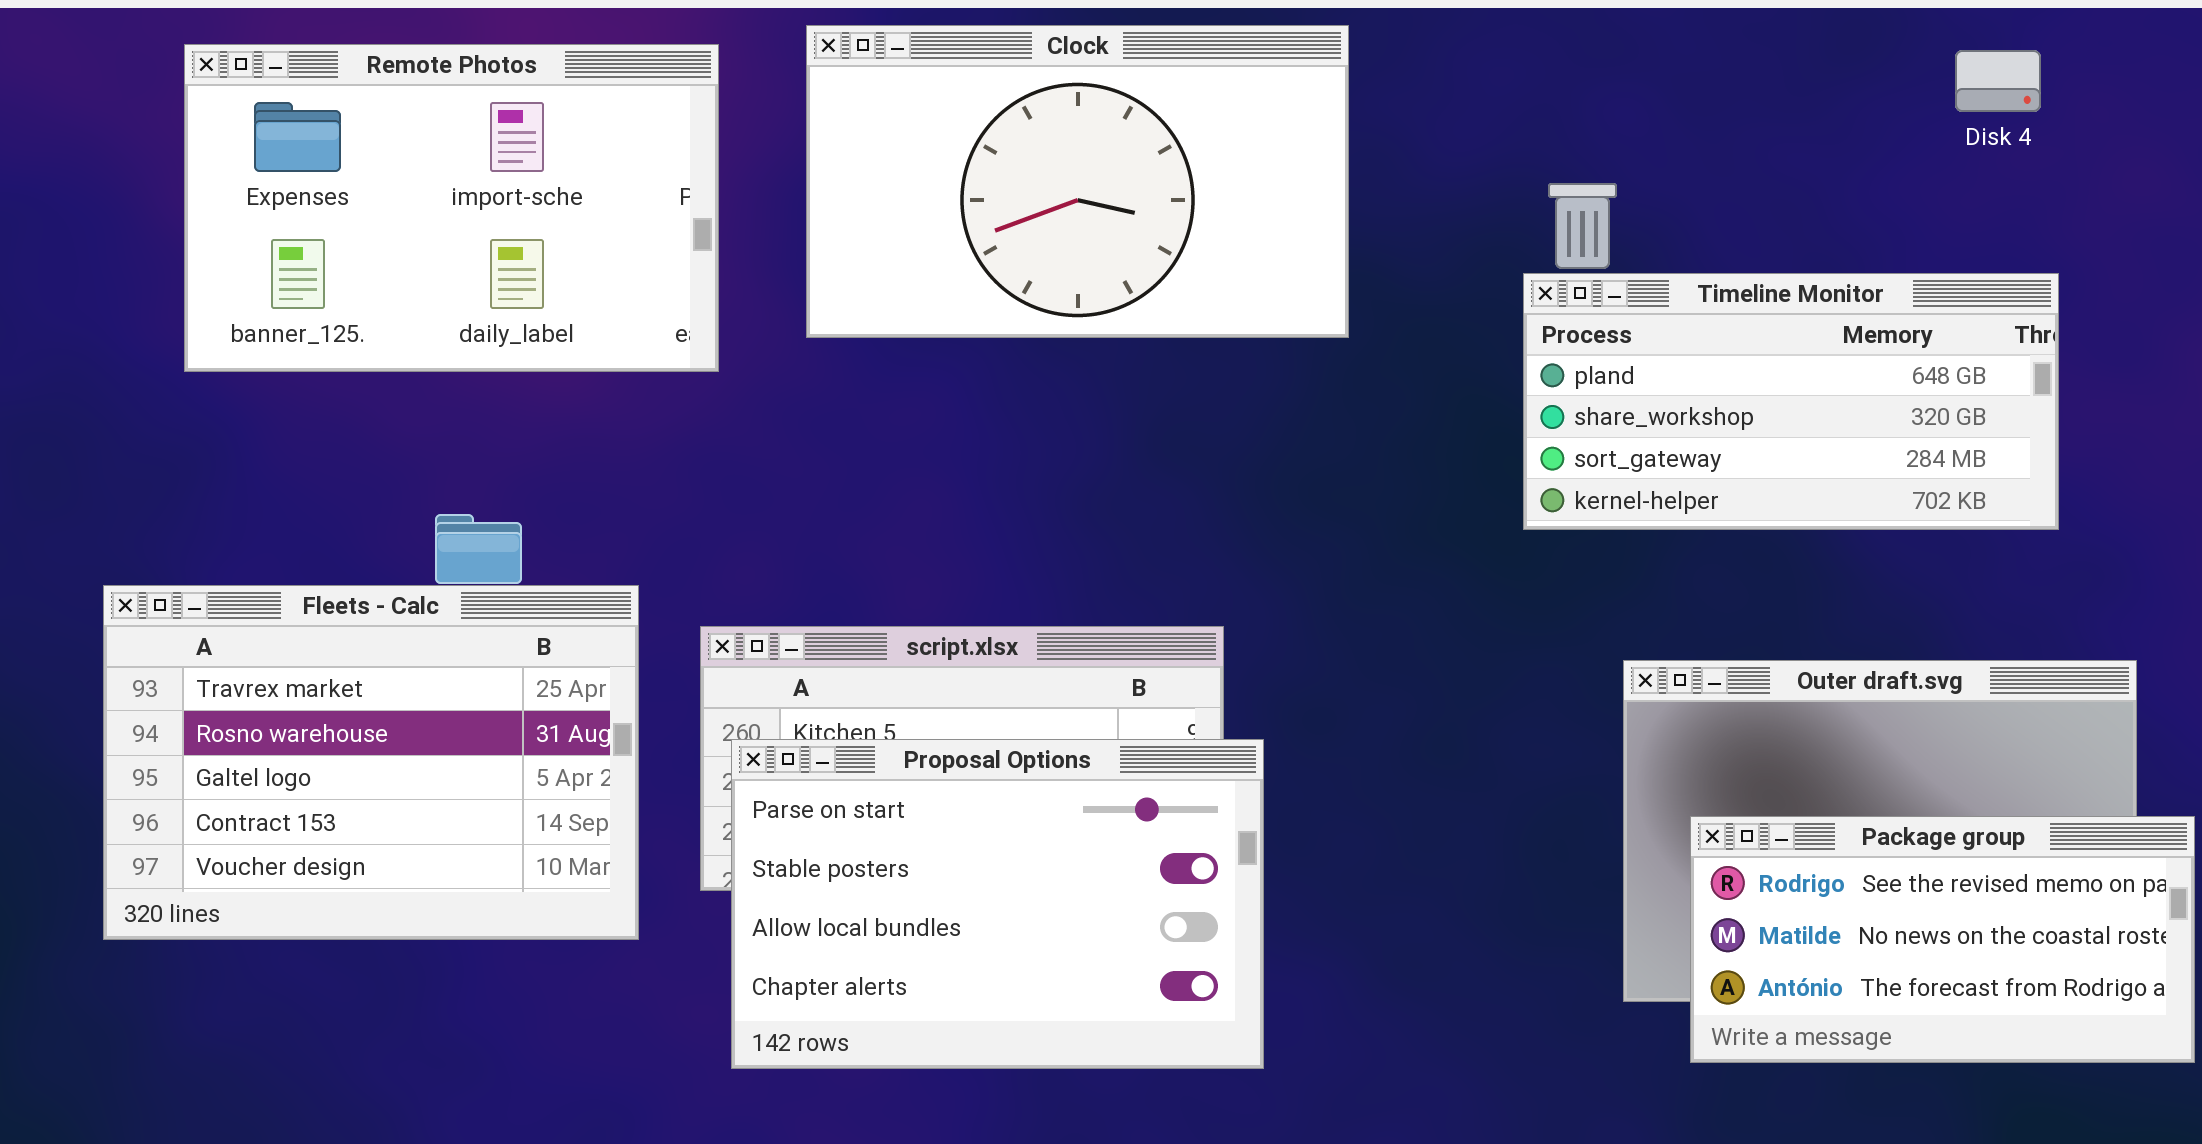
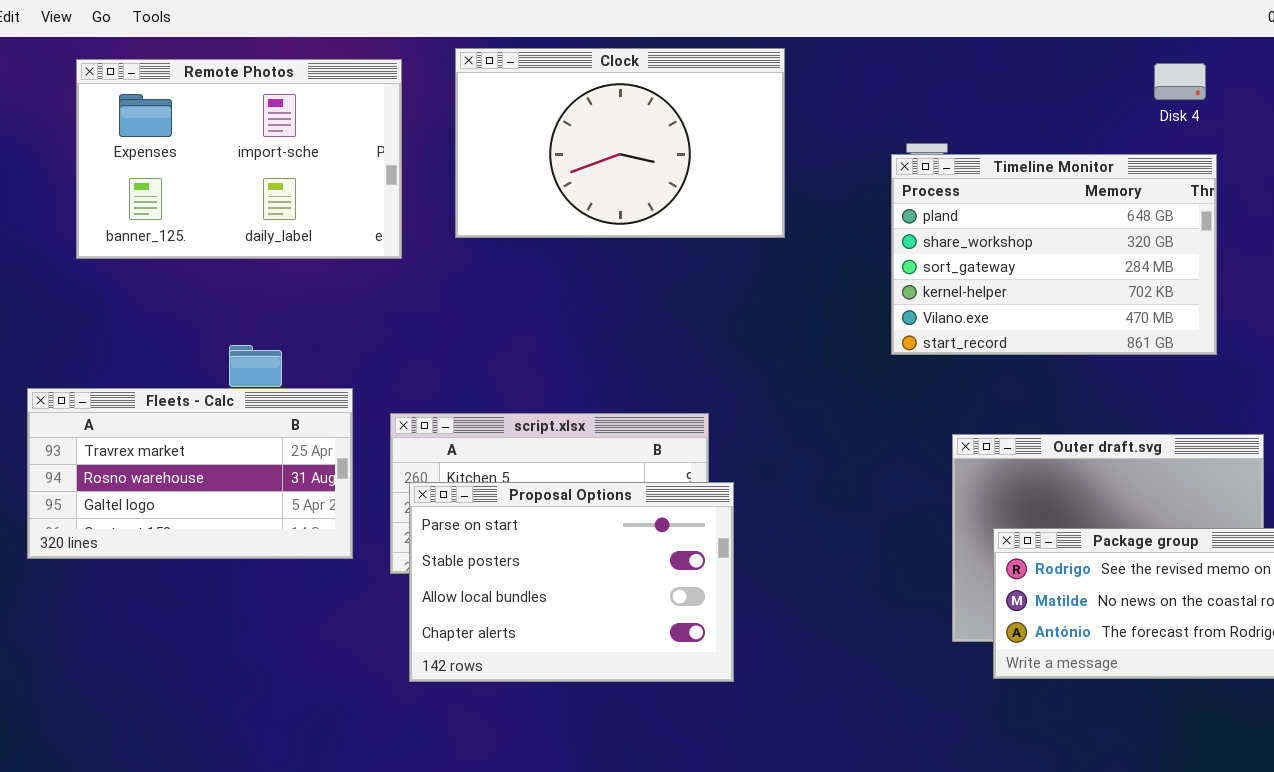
Timeline Monitor: [1523,273,2059,530] -> [891,154,1217,355], resized
Fleets - Calc: [103,585,639,940] -> [27,388,353,559], resized

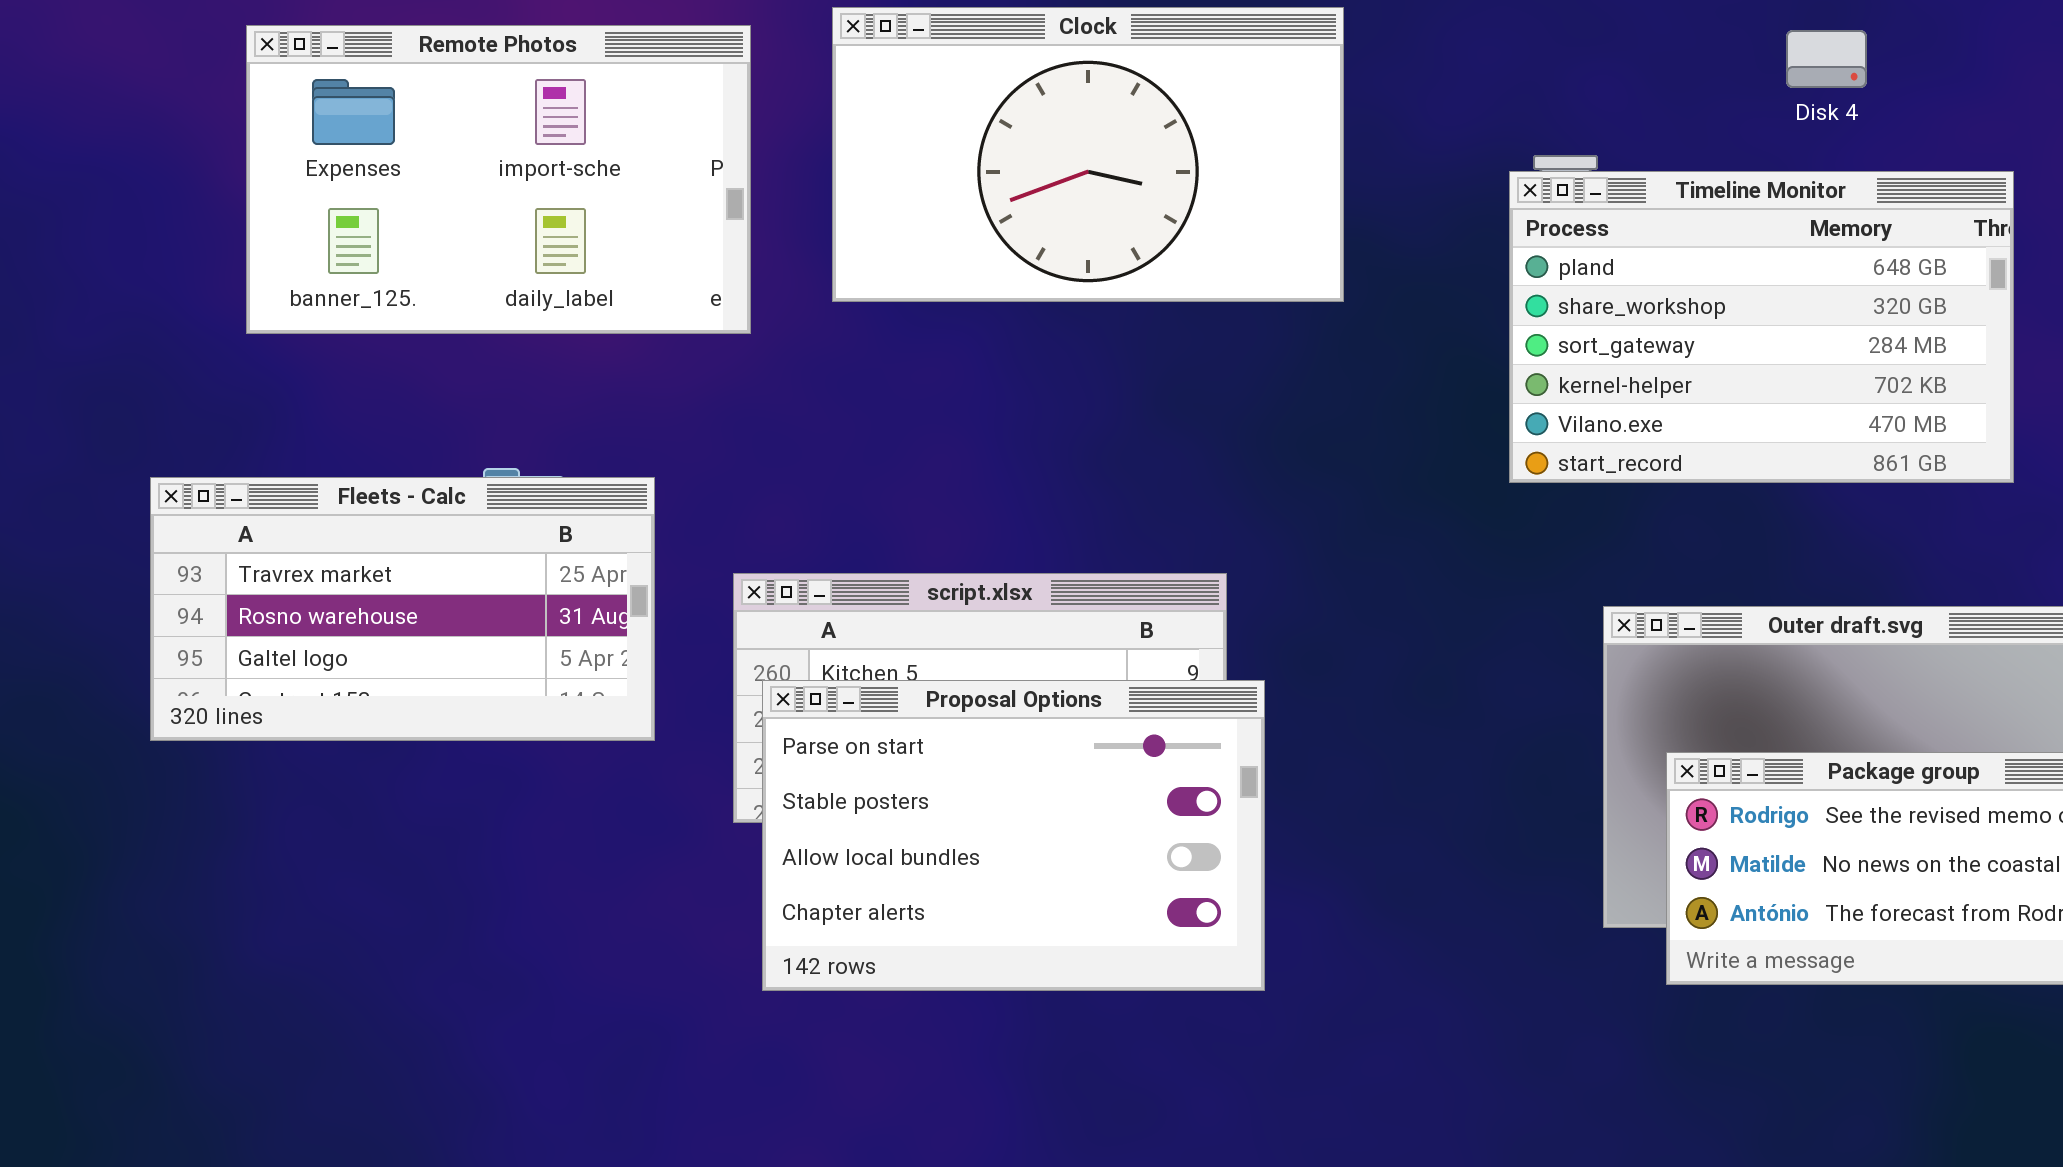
Disk 4: [1154,63,1206,100] -> [1786,30,1867,88], moved
Fleets - Calc: [27,388,353,559] -> [150,477,655,741], moved

